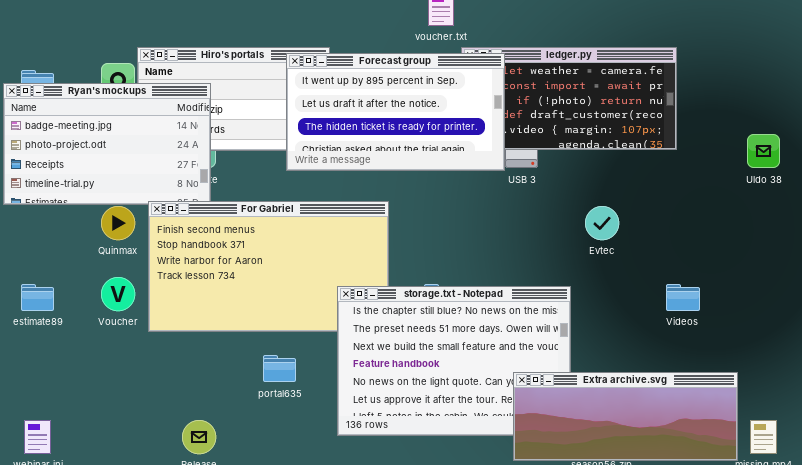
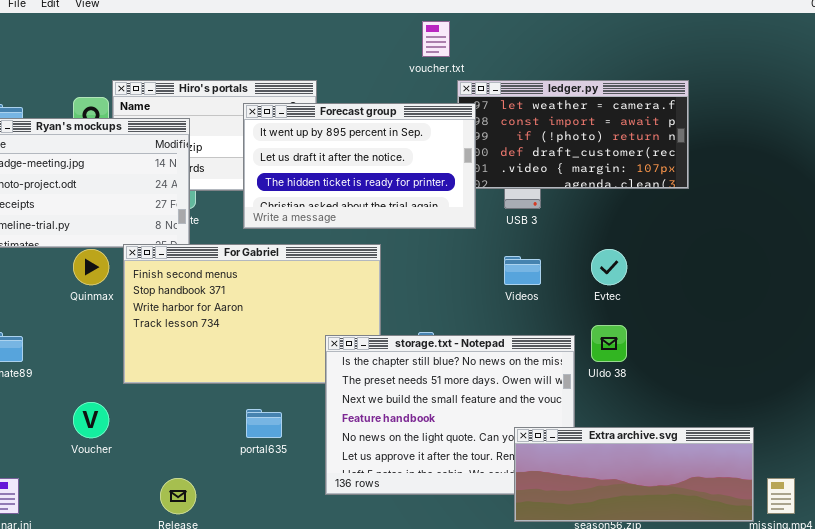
Forecast group: [286,53,505,171] -> [243,103,476,229], moved
Uldo 38: [747,134,780,168] -> [591,325,627,362], moved
Voucher: [101,277,135,311] -> [73,402,109,438], moved
Videos: [666,284,700,311] -> [504,256,541,285], moved

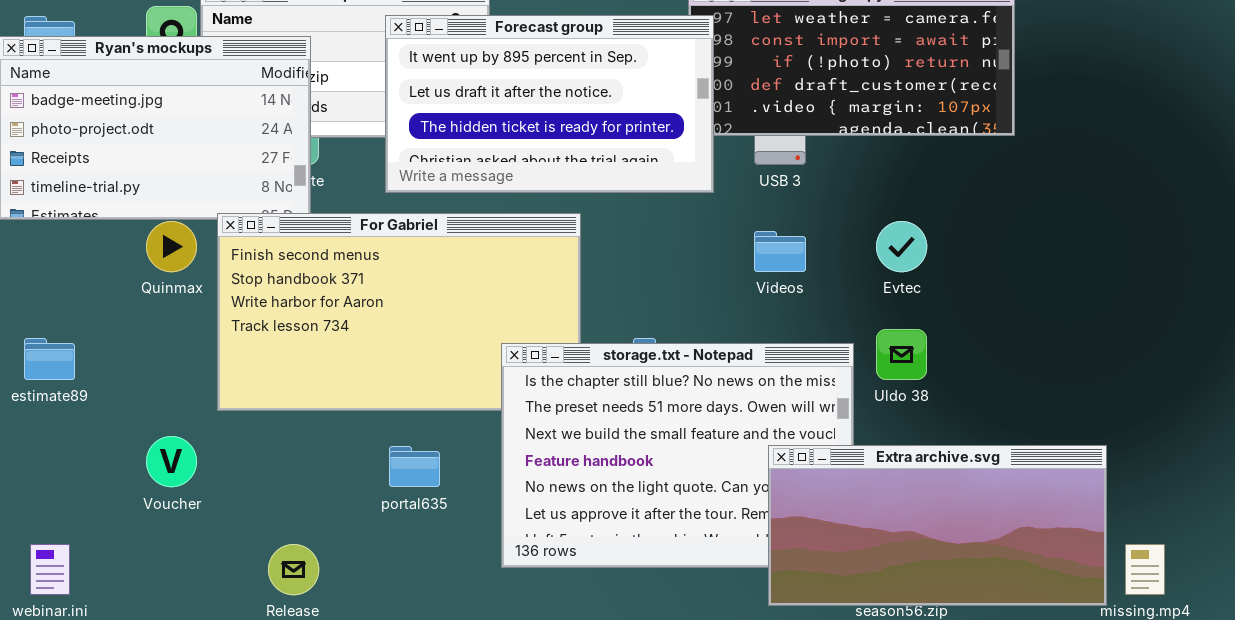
Extra archive.svg: [514,427,754,522] -> [768,445,1107,606], resized

